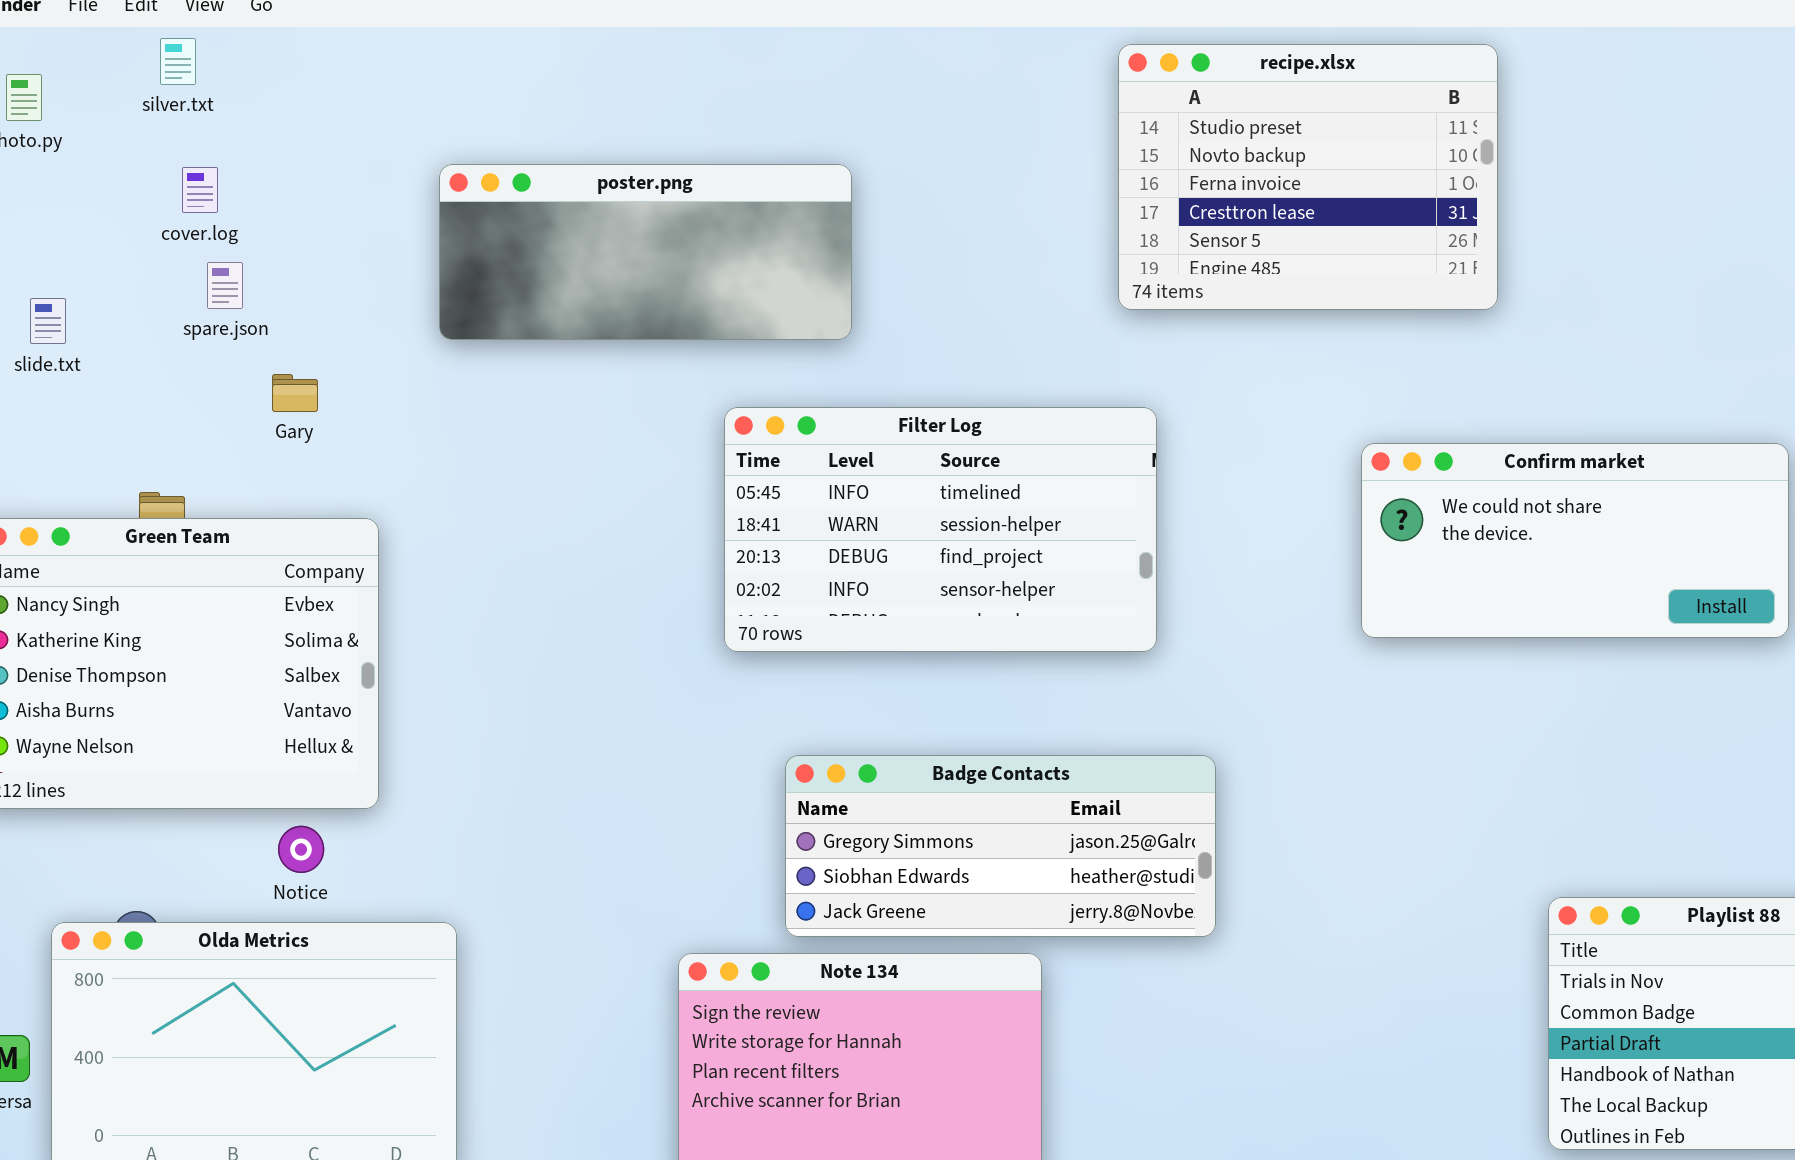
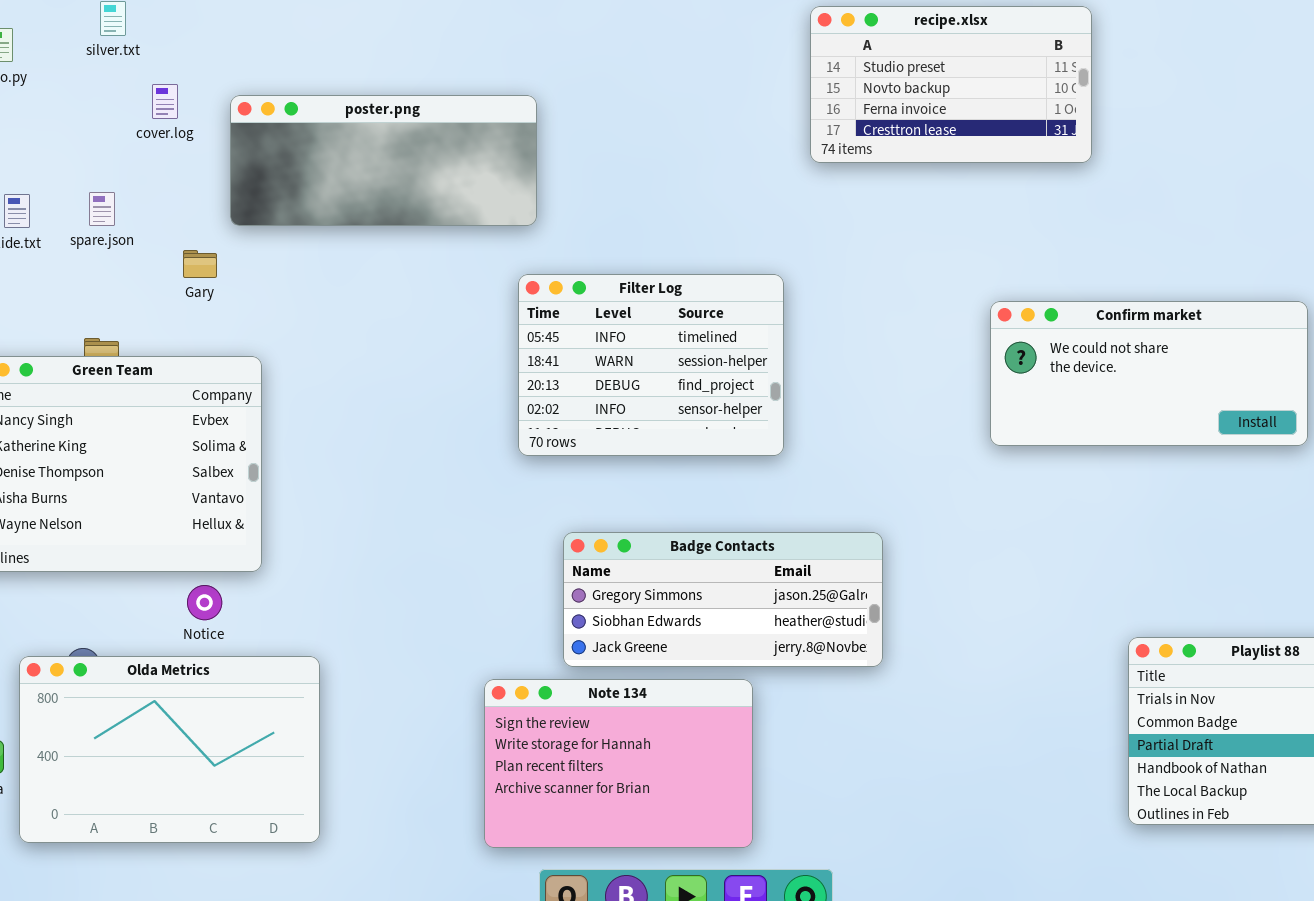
recipe.xlsx: [1118,44,1498,310] -> [810,6,1092,163], resized
poster.png: [439,164,852,340] -> [230,95,537,226], moved
cover.log: [182,167,218,213] -> [152,84,178,119], moved
spare.json: [207,262,243,309] -> [89,192,115,226], moved
Filter Log: [724,407,1157,652] -> [518,274,784,456], resized

